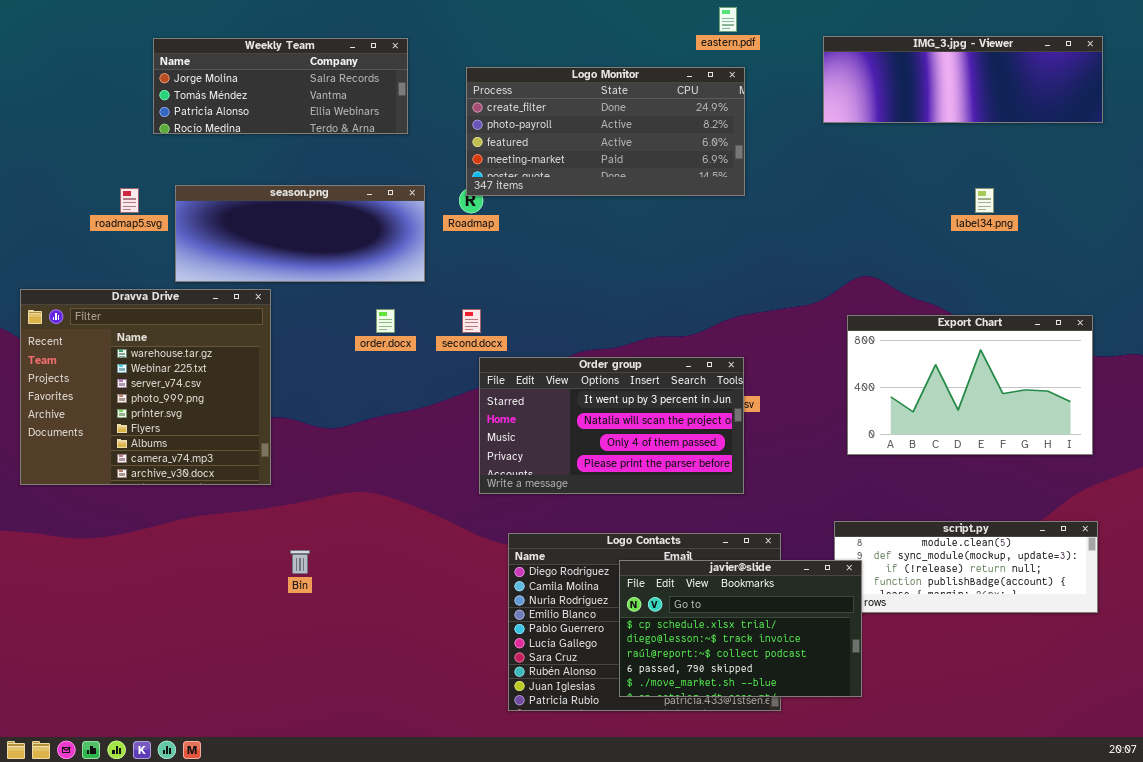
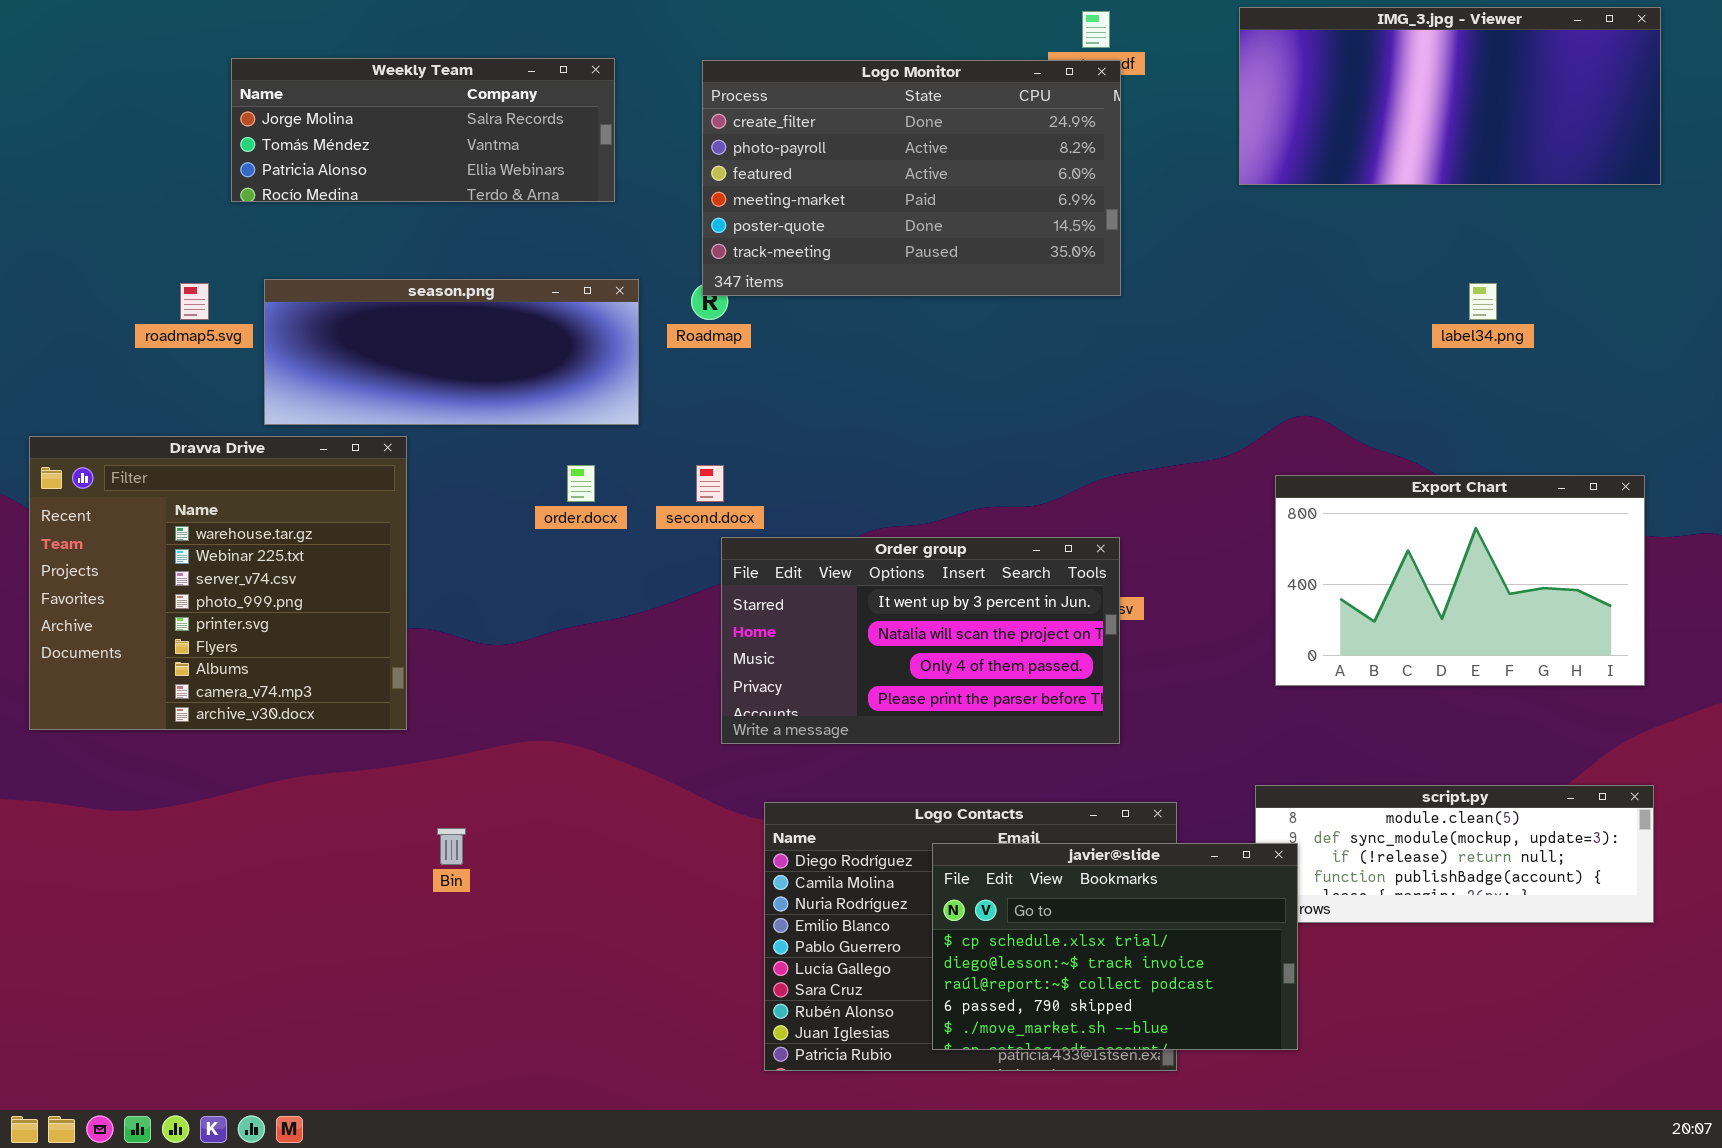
IMG_3.jpg - Viewer: [823,36,1103,123] -> [1239,7,1661,185], resized
Logo Monitor: [466,67,745,196] -> [702,60,1121,296], resized

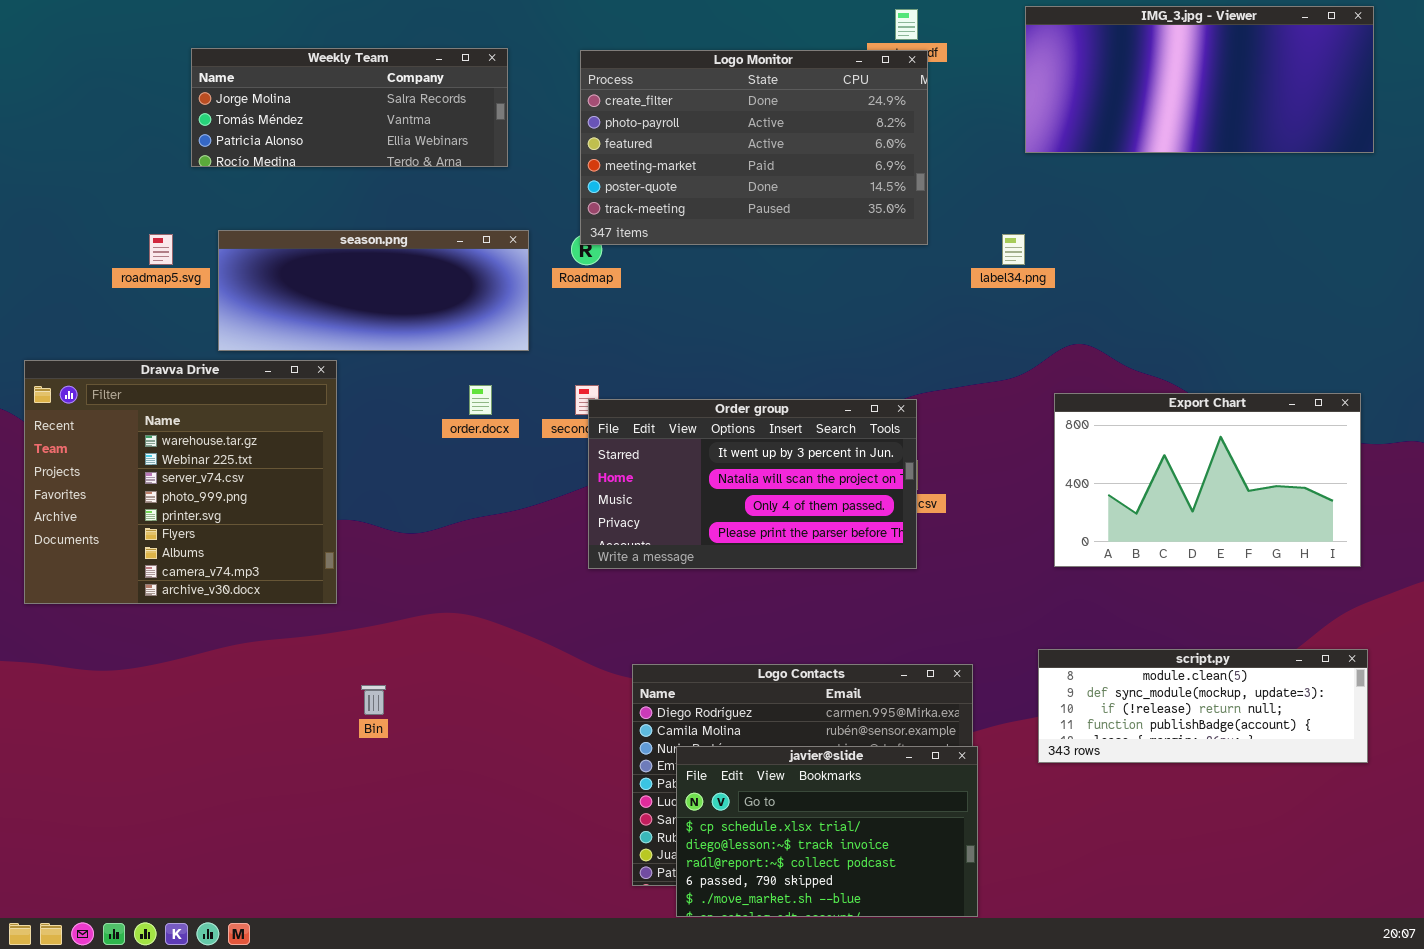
label34.png: [1469,283,1497,320] -> [1002,234,1025,265], moved
Order group: [721,537,1120,744] -> [588,399,917,569], moved
javier@slide: [932,843,1298,1050] -> [676,746,978,917], moved

